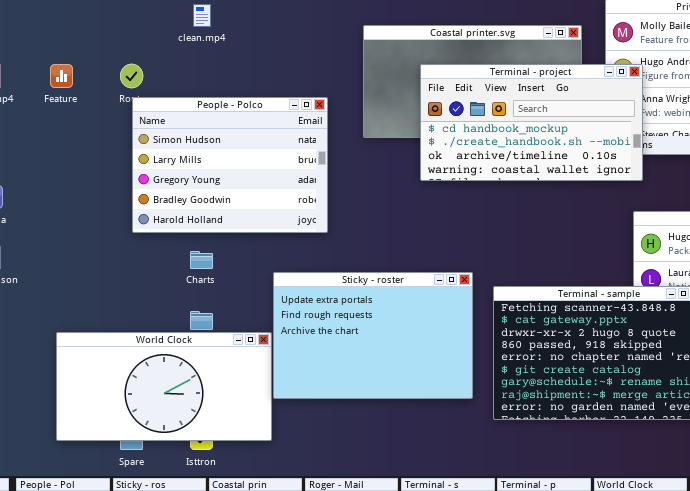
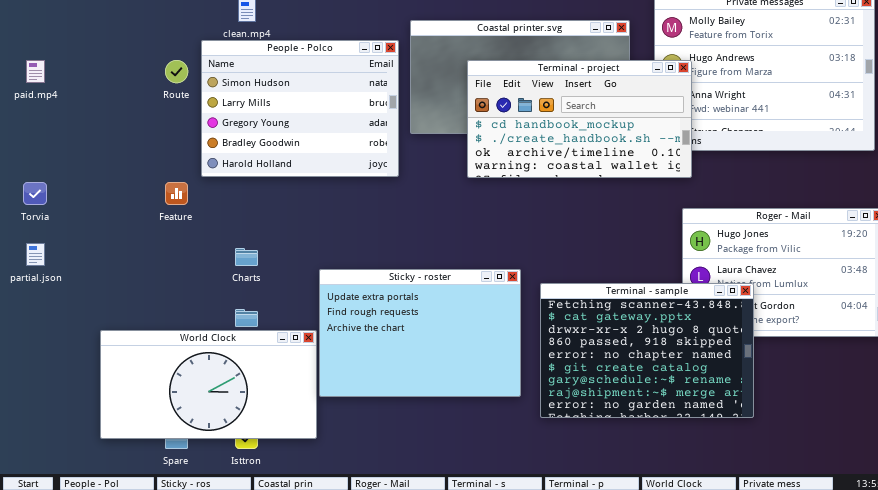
Feature: [50,64,73,88] -> [165,182,188,205], moved
People - Polco: [132,97,328,233] -> [201,40,399,177], moved

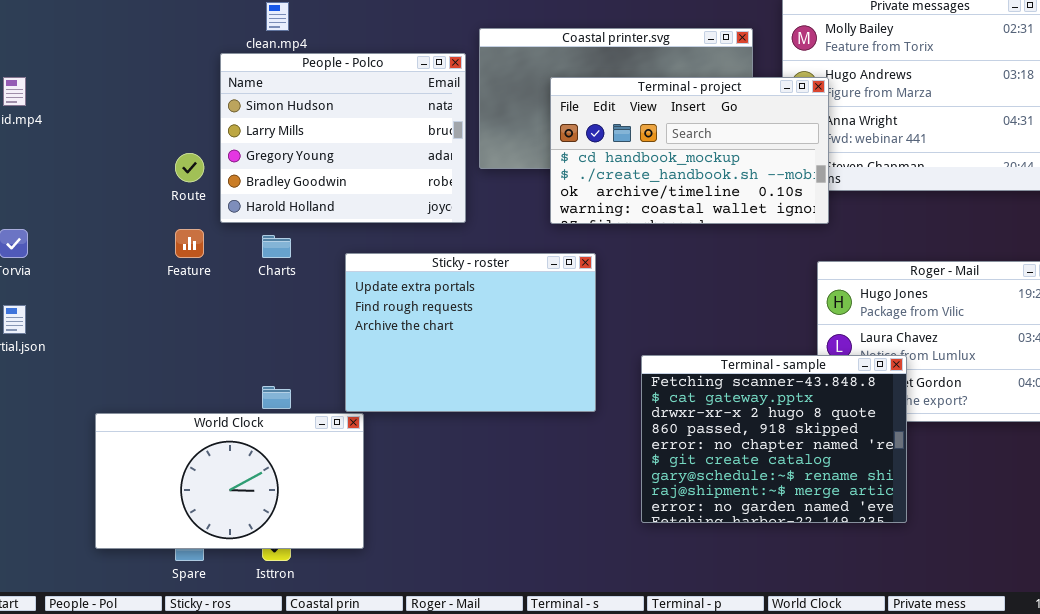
Route: [165,60,188,83] -> [175,153,204,182], moved
Charts: [235,248,258,266] -> [262,235,291,258], moved
Sticky - roster: [319,269,521,397] -> [345,253,596,412], moved

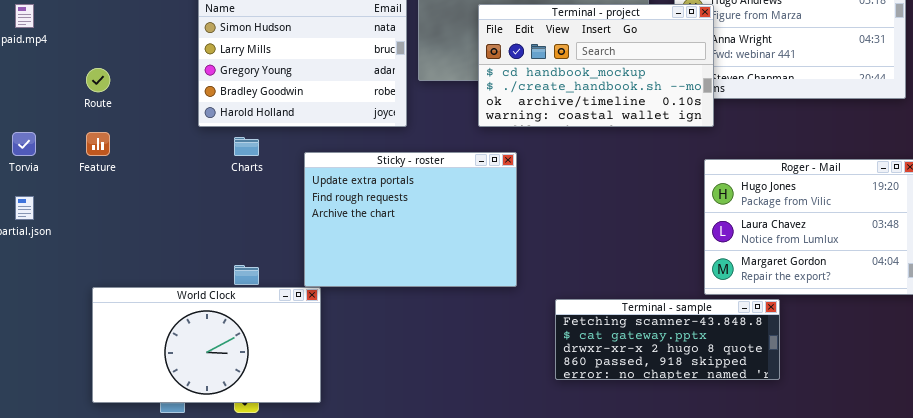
Route: [175,153,204,182] -> [86,68,110,92], moved
Feature: [175,229,204,258] -> [86,132,110,156], moved
Terminal - sample: [641,355,907,523] -> [555,299,780,380], resized

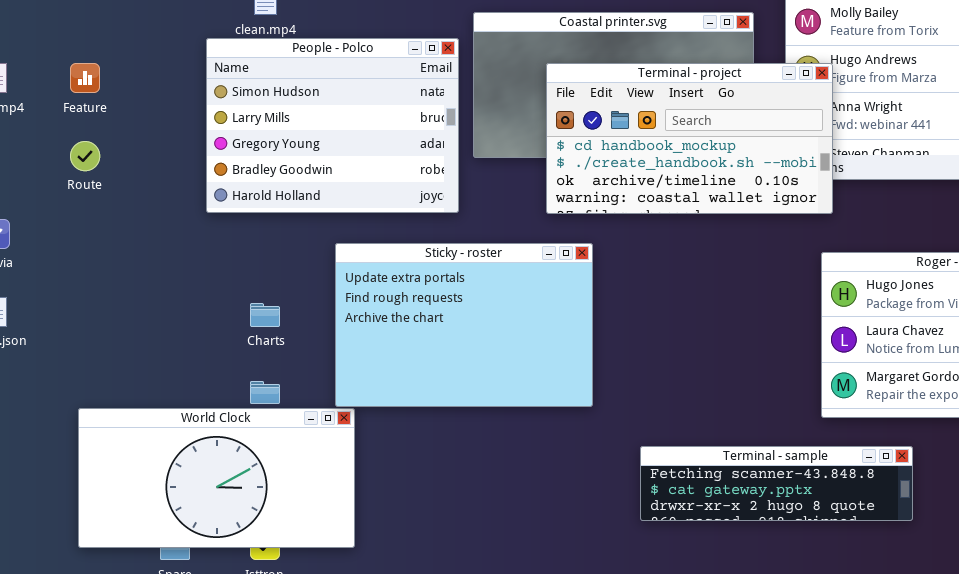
Feature: [86,132,110,156] -> [70,63,100,93], moved
Charts: [234,137,259,156] -> [250,303,280,327], moved
Terminal - sample: [555,299,780,380] -> [640,446,913,521], resized

